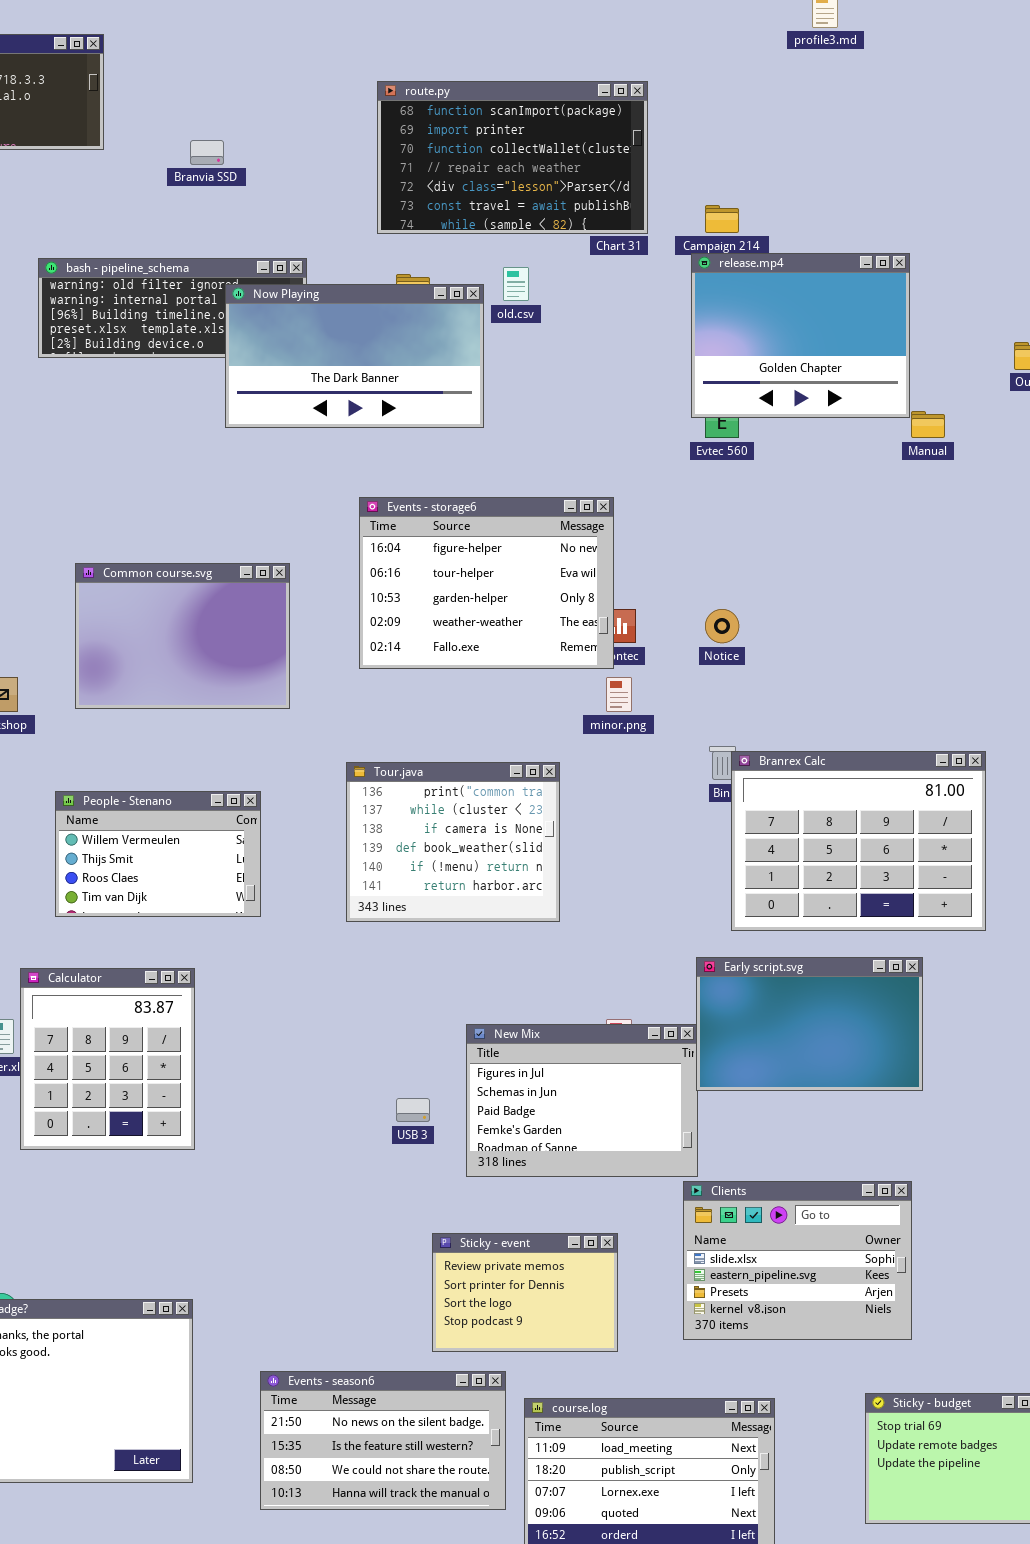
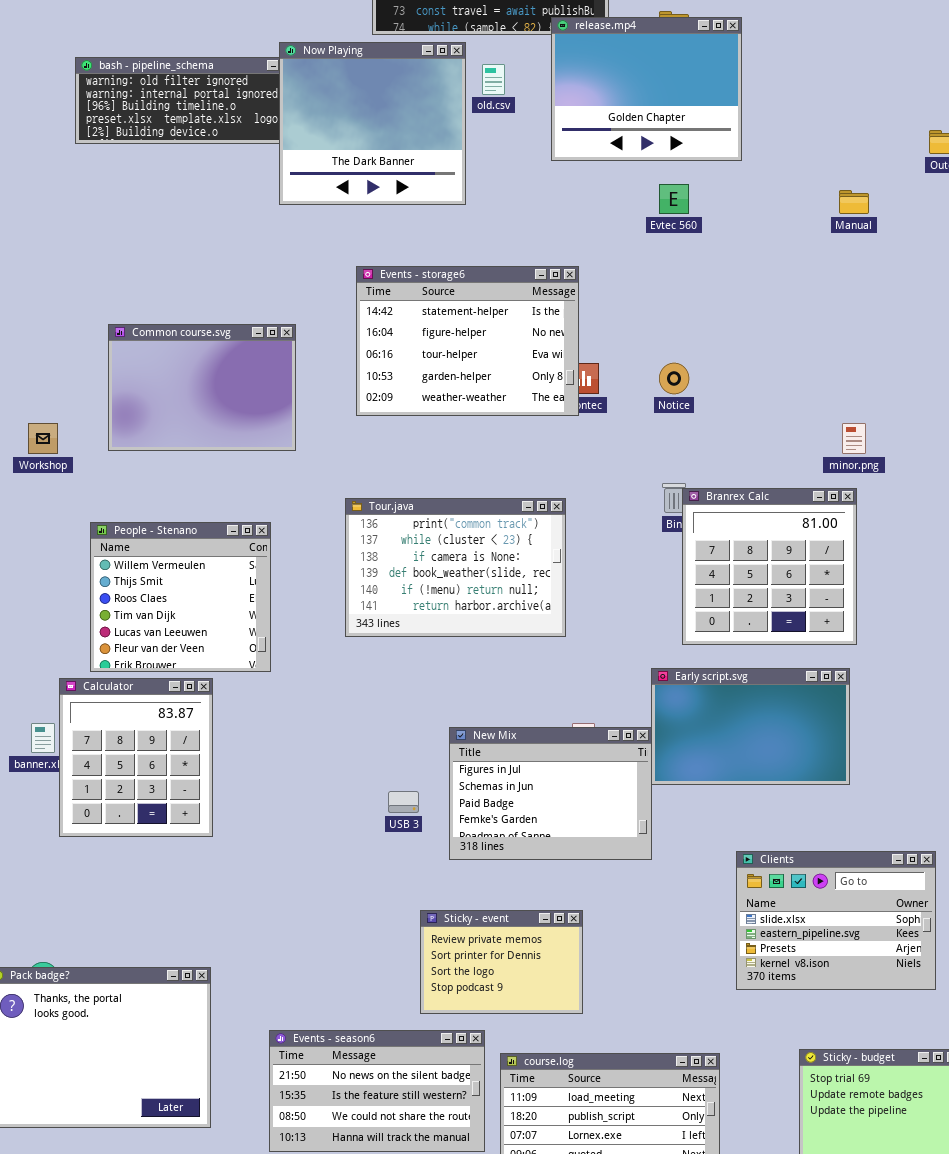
release.mp4: [691,253,910,418] -> [551,17,742,161], moved
Now Playing: [225,284,484,428] -> [279,42,466,205], resized
Events - storage6: [359,497,614,669] -> [356,266,579,416], scrolled up 1 row
minor.png: [606,677,632,712] -> [842,423,866,454], moved
Branrex Calc: [731,751,986,931] -> [682,488,857,645], resized
Tour.java: [346,762,560,922] -> [345,498,566,637], resized
People - Stenano: [55,791,261,917] -> [90,522,271,672], resized
Clients: [683,1181,912,1340] -> [736,851,936,990], moved

